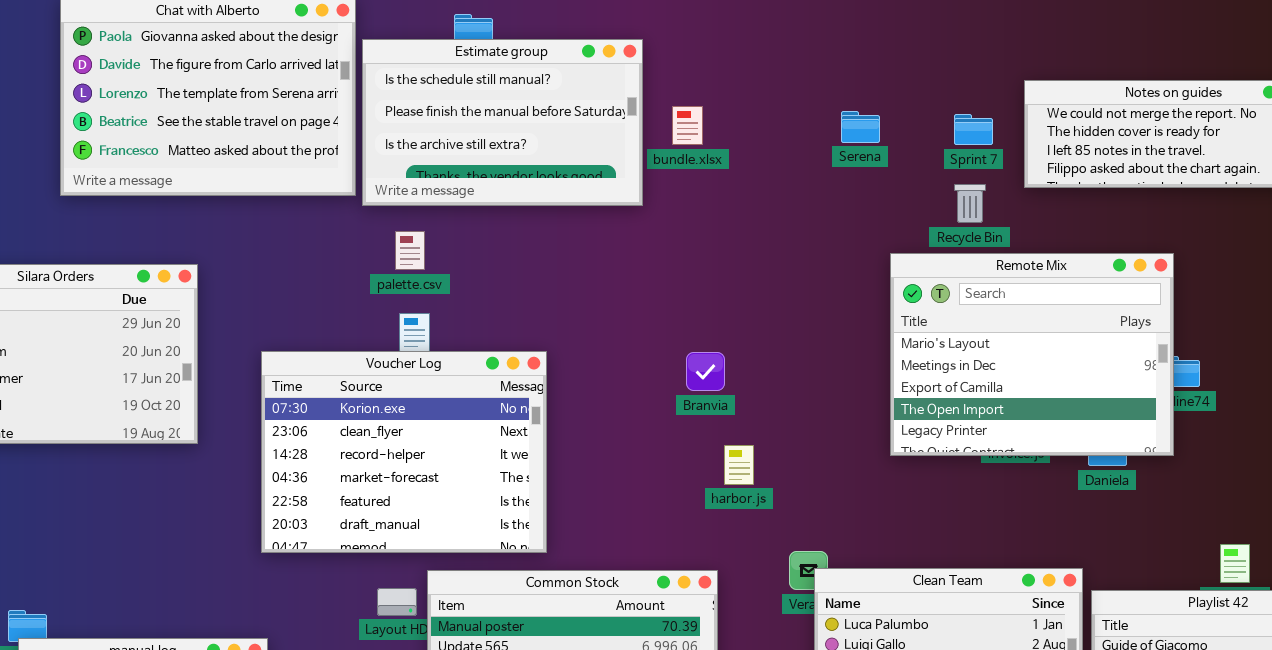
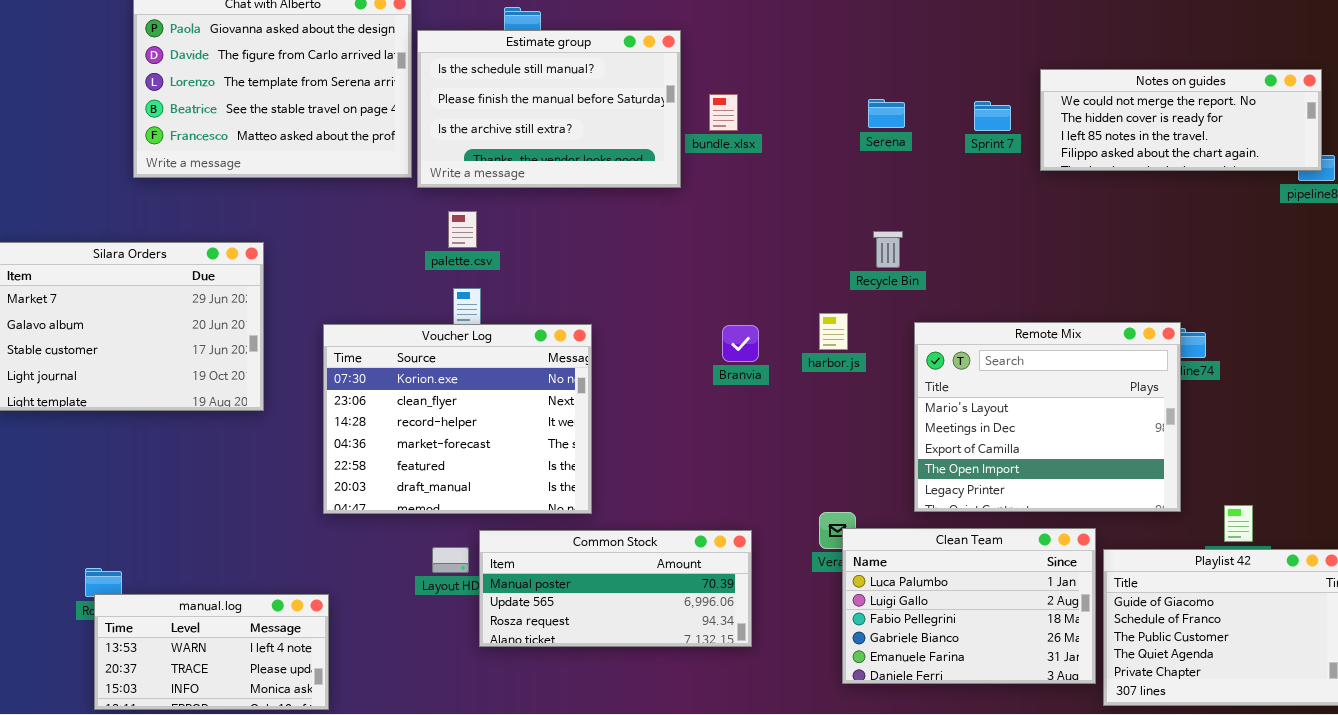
Recycle Bin: [954,184,986,223] -> [873,231,903,268], moved
Remote Mix: [890,253,1174,456] -> [914,322,1181,512], moved
harbor.js: [724,445,754,485] -> [819,313,848,350], moved

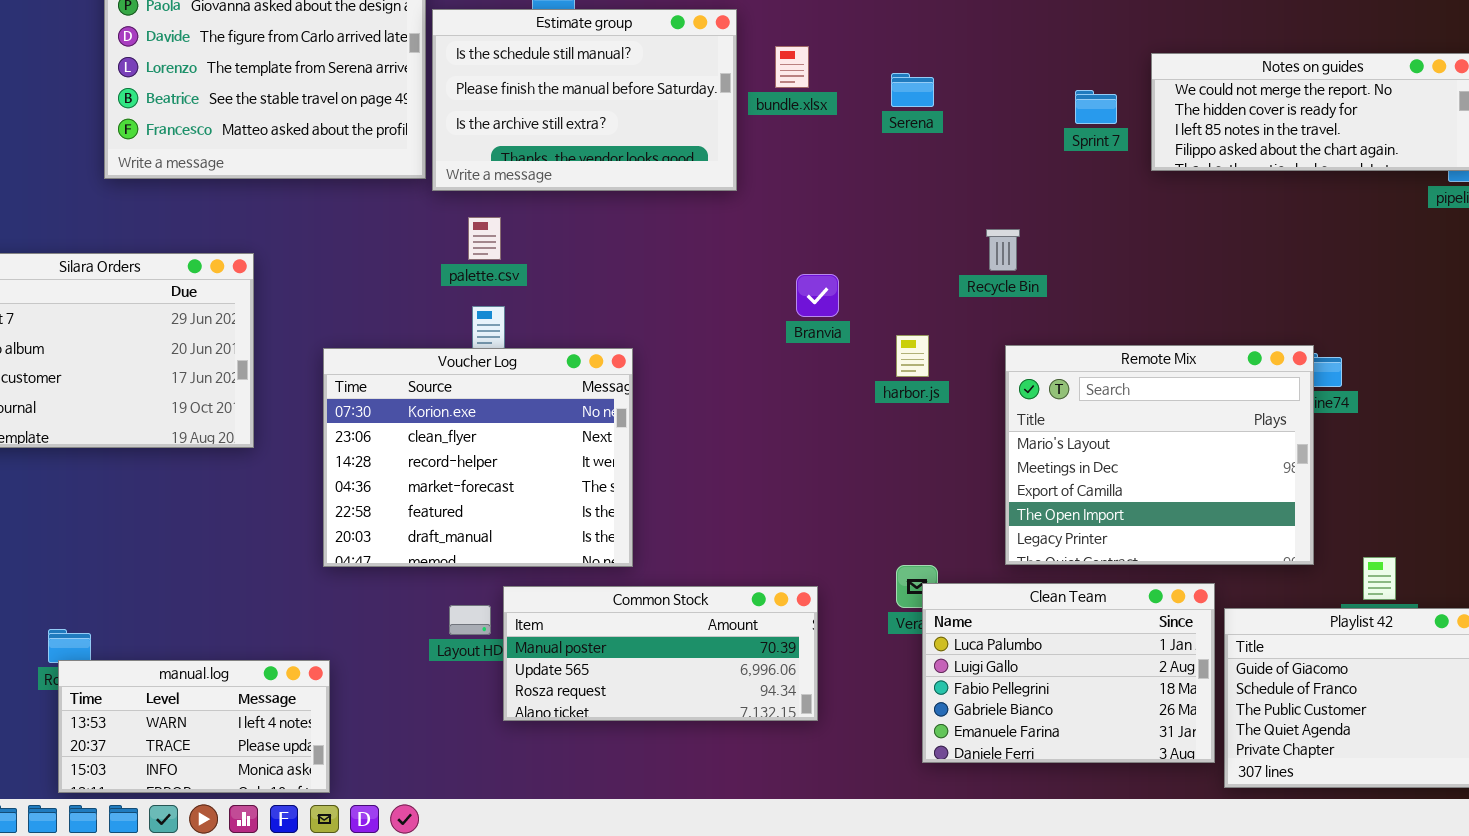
bundle.xlsx: [709,94,738,131] -> [775,46,809,88], moved
Serena: [868,99,905,128] -> [891,73,934,107], moved
Recycle Bin: [873,231,903,268] -> [986,229,1020,271], moved
Branvia: [722,325,759,362] -> [796,274,839,317], moved

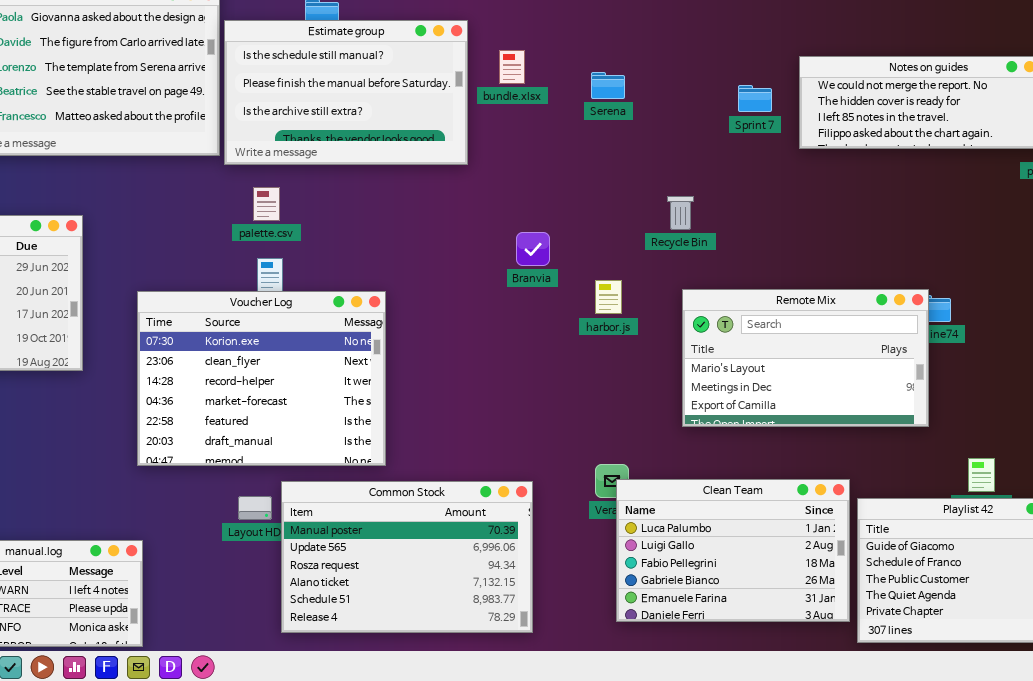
Remote Mix: [1005,345,1314,565] -> [682,289,929,427], resized
Common Stock: [503,586,818,721] -> [281,481,533,633], resized

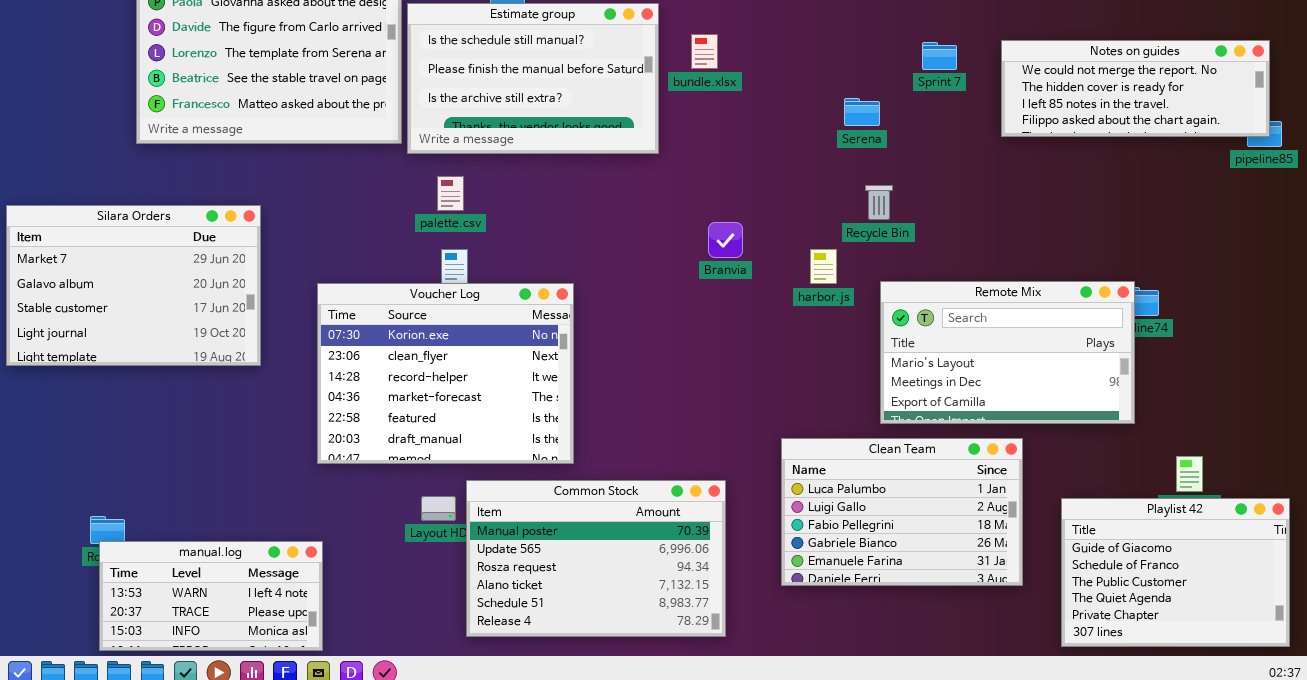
Serena: [591,72,625,99] -> [844,98,880,126], moved
Sprint 7: [738,85,772,112] -> [922,42,957,70], moved
harbor.js: [595,280,622,314] -> [810,249,837,284], moved
Clean Team: [616,479,850,622] -> [781,438,1023,586], moved

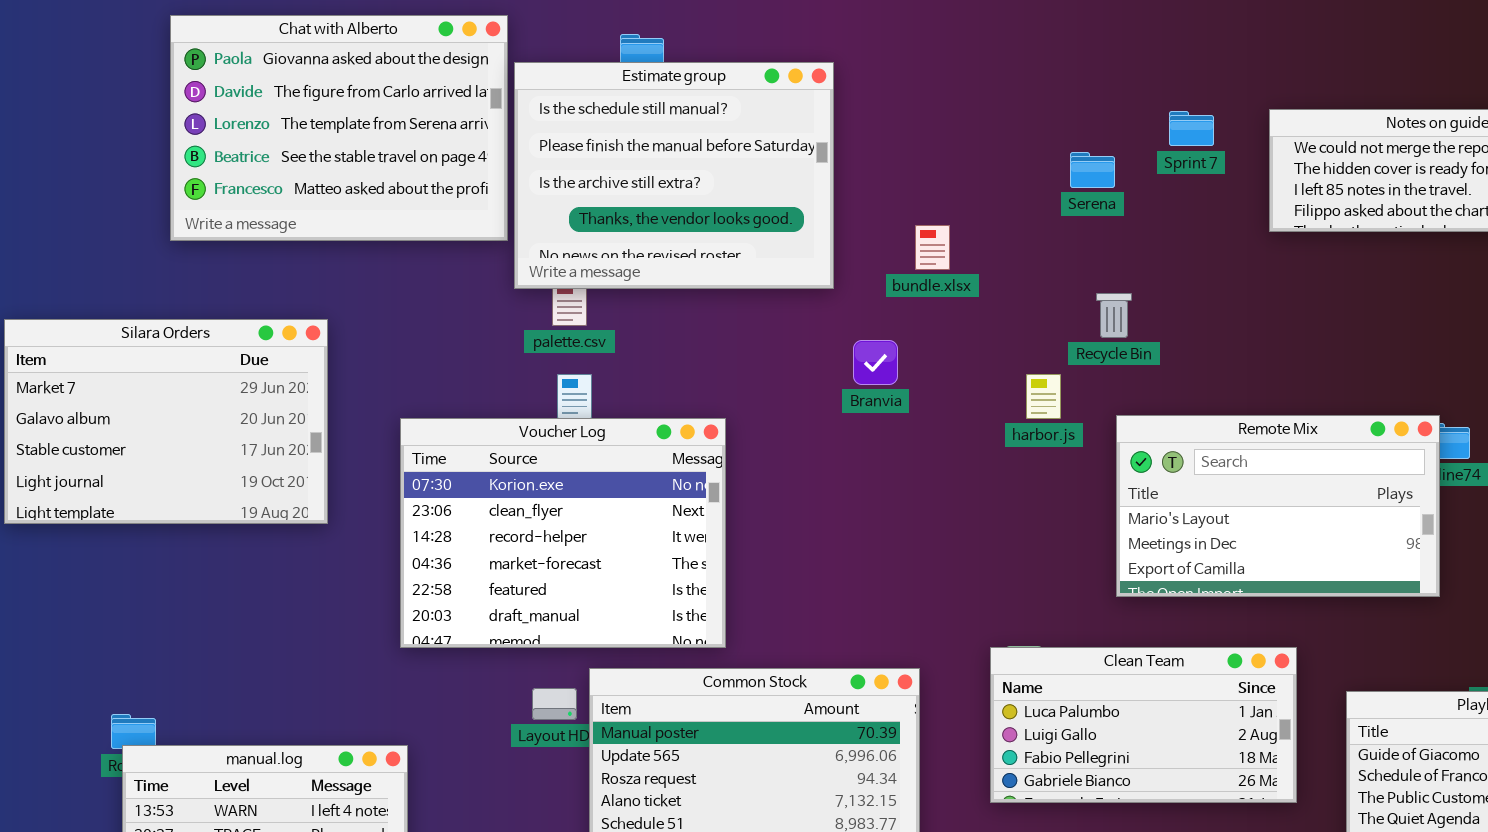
Estimate group: [407,3,659,154] -> [514,62,834,289], resized
bundle.xlsx: [691,34,718,69] -> [915,225,950,270], moved
Serena: [844,98,880,126] -> [1070,152,1115,188], moved
Branvia: [708,222,743,258] -> [853,340,898,385], moved
Clean Team: [781,438,1023,586] -> [990,647,1297,803], resized

